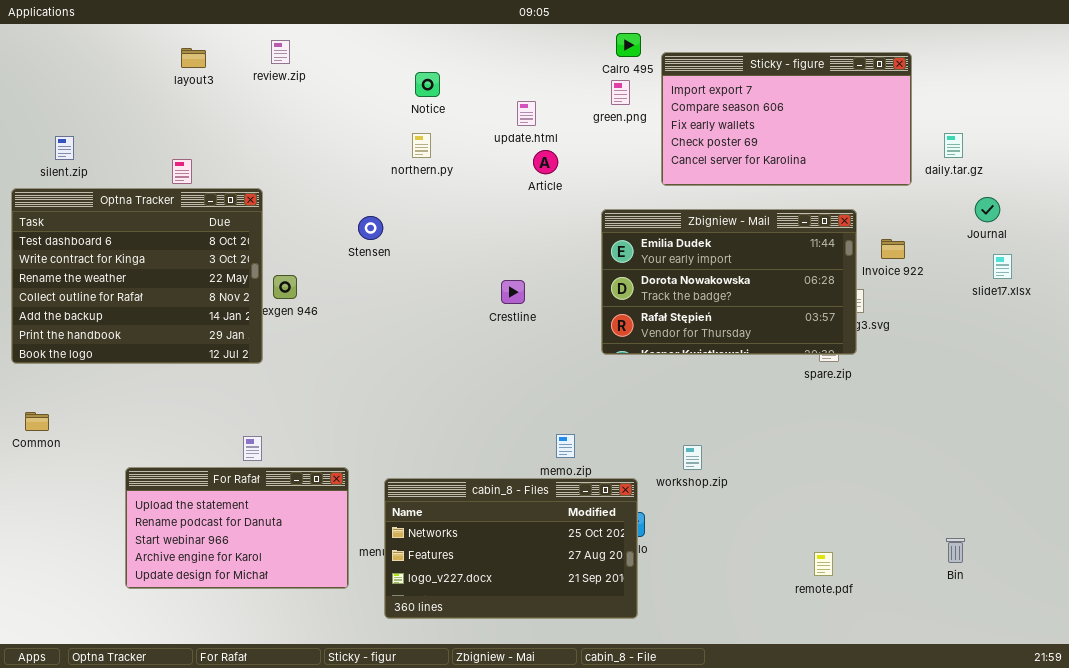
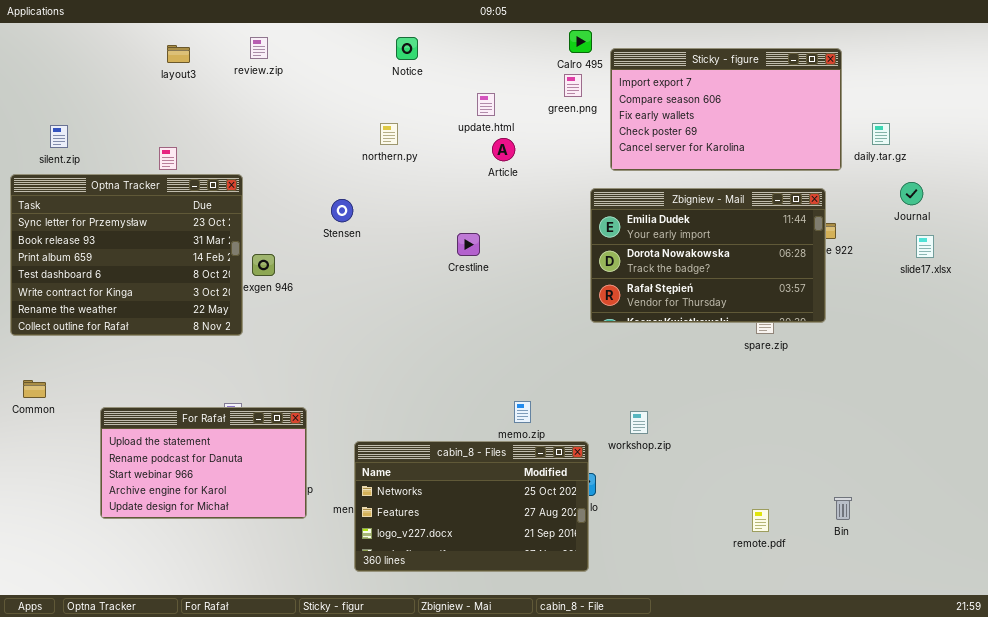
Notice: [415,72,440,97] -> [396,37,418,60], moved
Optna Tracker: [11,188,263,364] -> [10,174,243,336], scrolled up 3 rows
Zbigniew - Mail: [601,209,857,355] -> [590,188,826,323], moved
Crestline: [501,280,525,304] -> [457,233,480,256], moved
For Rafał: [125,467,349,589] -> [100,407,307,519], moved
Bin: [946,538,965,563] -> [834,497,852,520], moved

